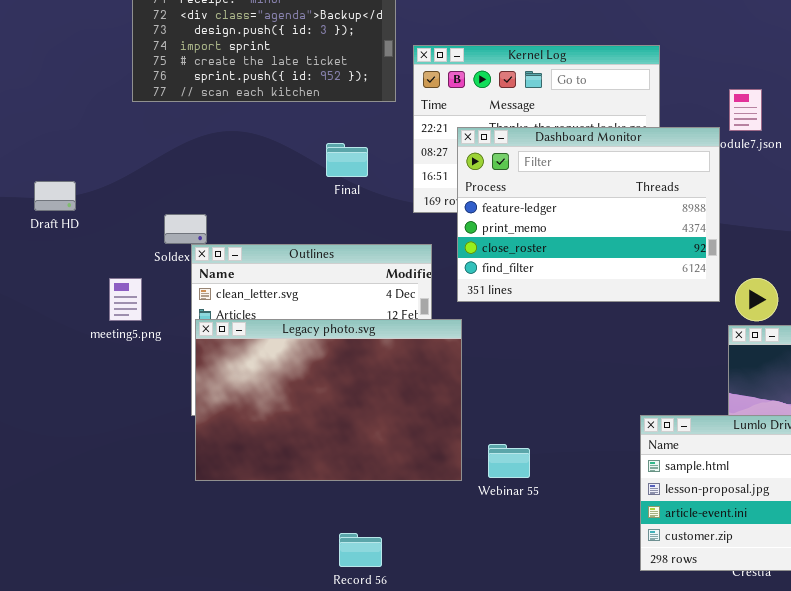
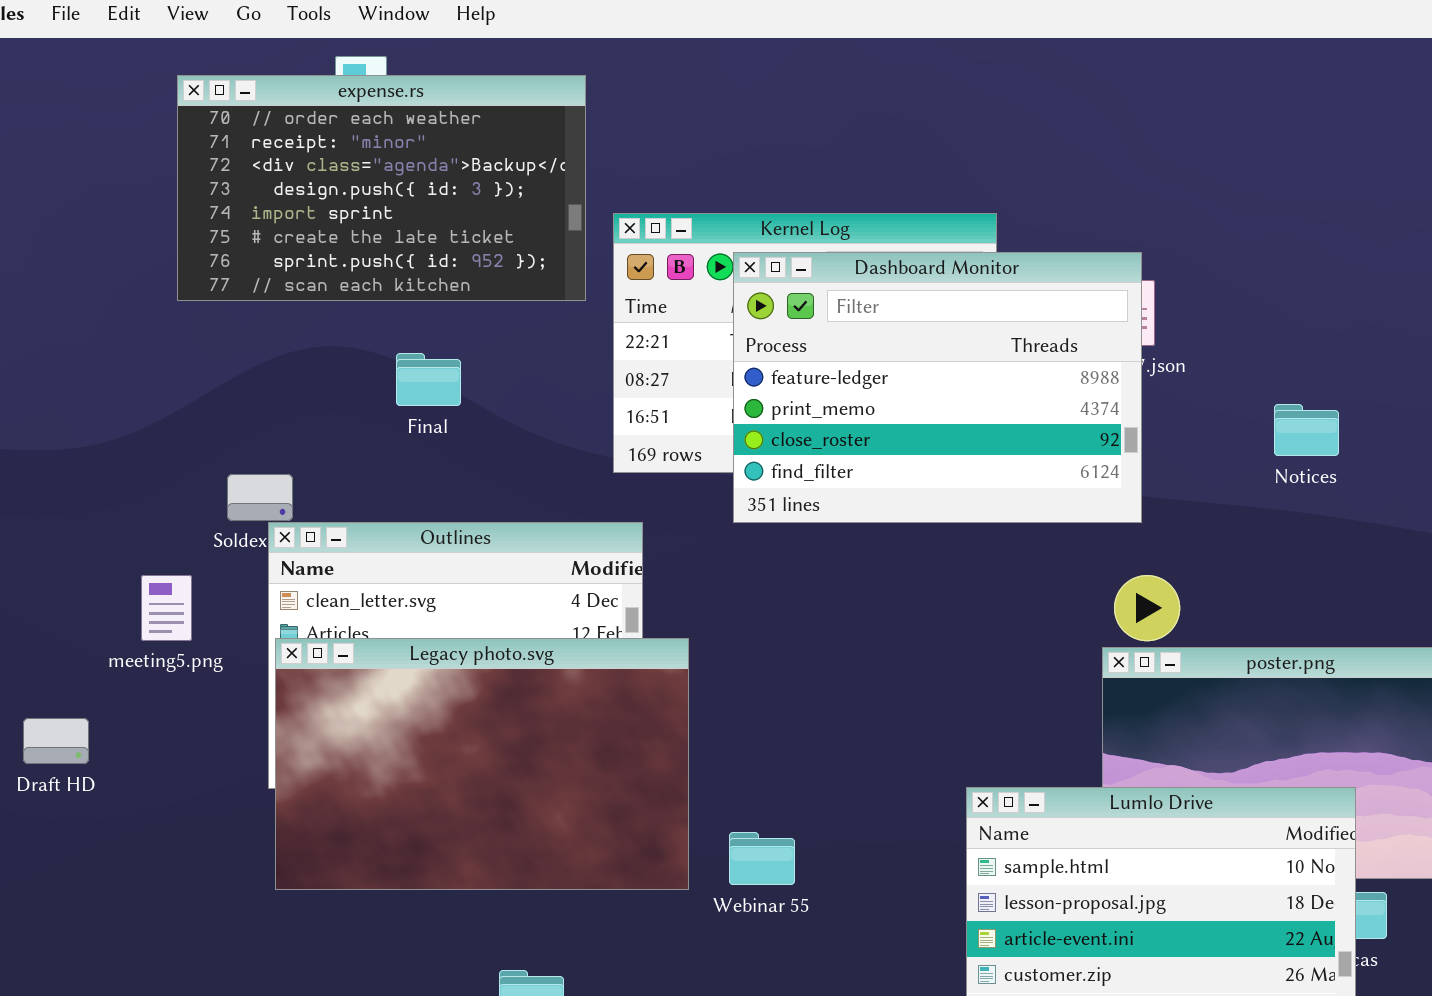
Dashboard Monitor: [457,127,720,302] -> [733,252,1142,523], moved
Final: [326,143,368,177] -> [396,353,461,406], moved
Draft HD: [34,181,76,211] -> [23,718,89,764], moved

